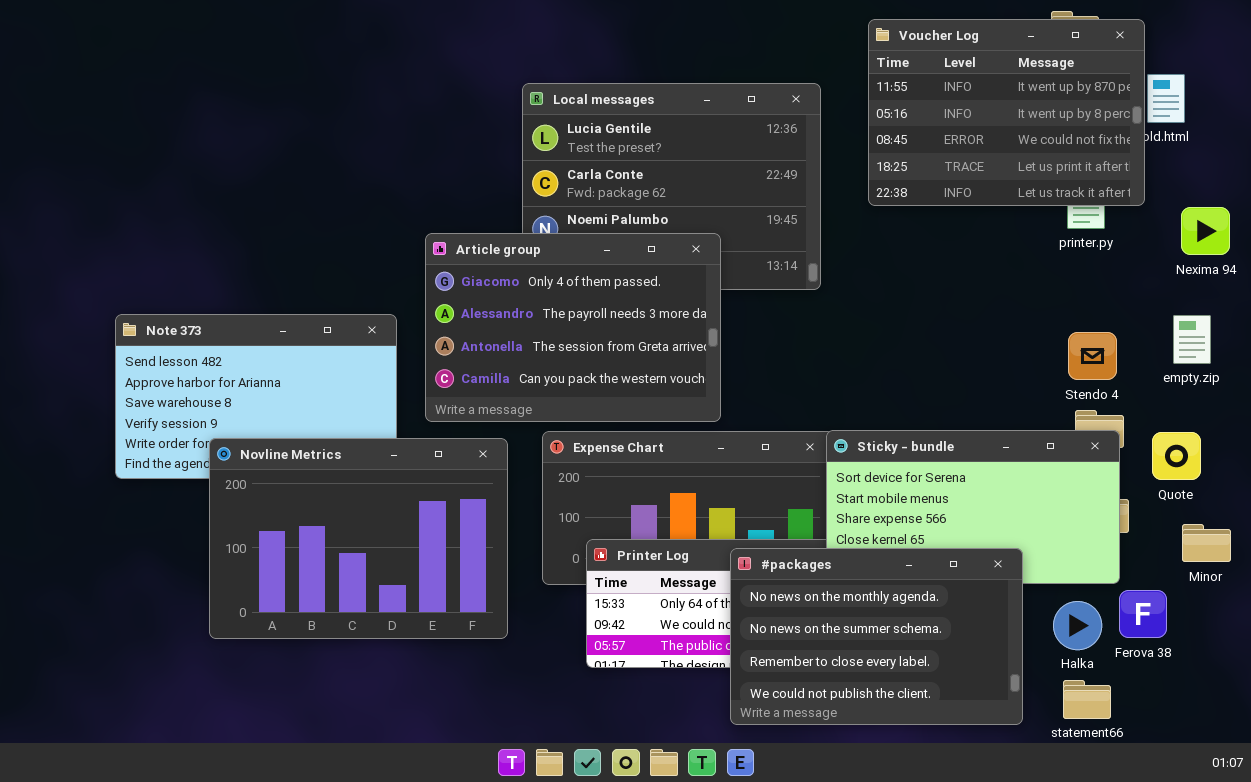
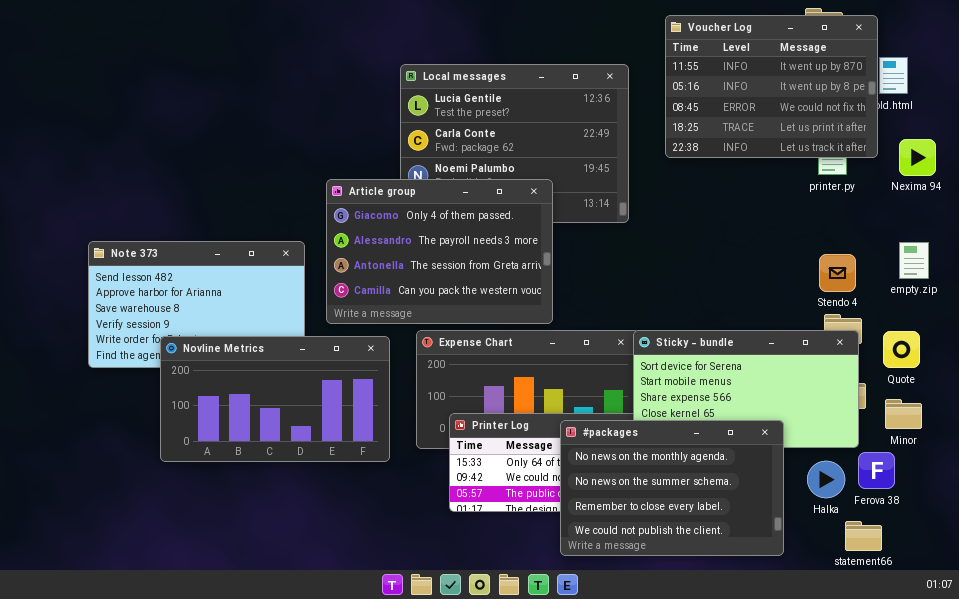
Nexima 94: [1181,207,1230,255] -> [899,139,936,176], moved
Novline Metrics: [209,438,508,639] -> [160,336,390,462], resized
Minor: [1182,524,1231,562] -> [885,399,922,429], moved
statement66: [1063,680,1111,719] -> [845,521,882,551], moved

